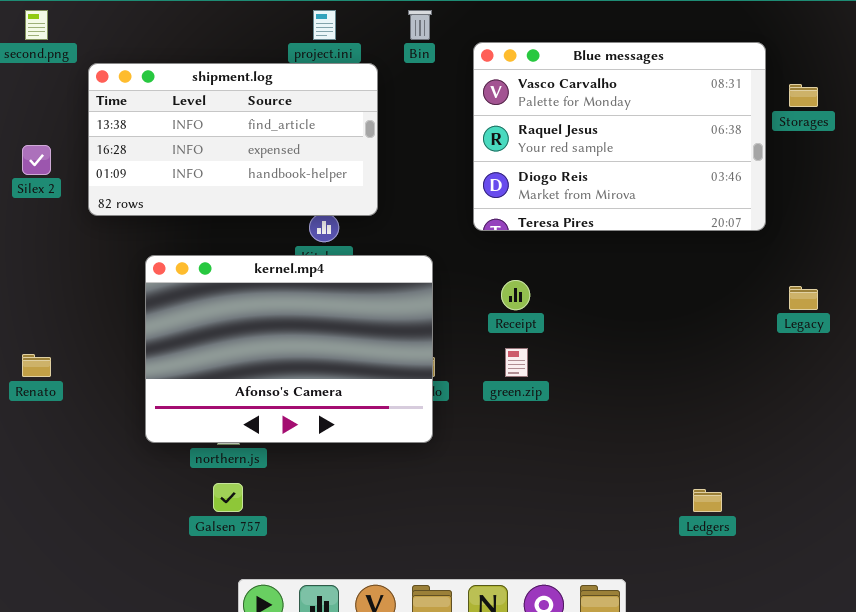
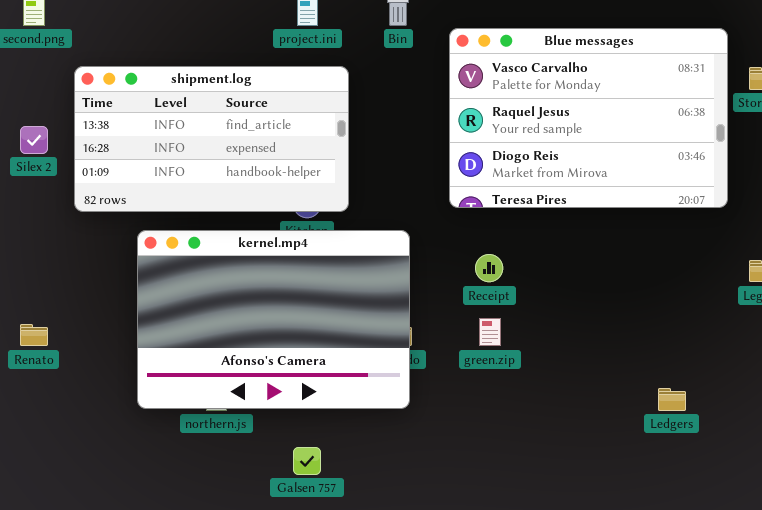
shipment.log: [88,63,378,216] -> [74,66,349,212], moved
Galsen 757: [213,483,243,512] -> [293,447,321,475], moved
Ledgers: [693,489,722,512] -> [658,388,686,411], moved

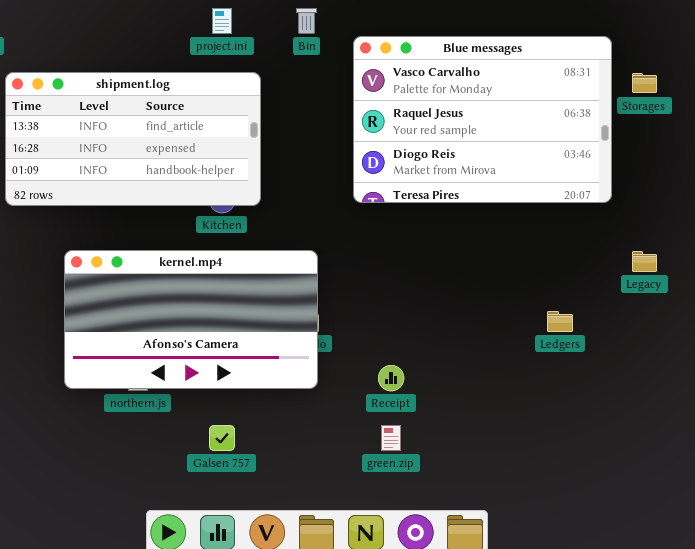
kernel.mp4: [137,230,410,409] -> [64,250,318,389], resized
Receipt: [475,254,503,282] -> [378,365,404,391], moved
green.zip: [479,318,501,346] -> [381,425,401,451], moved
Ledgers: [658,388,686,411] -> [547,311,573,332], moved

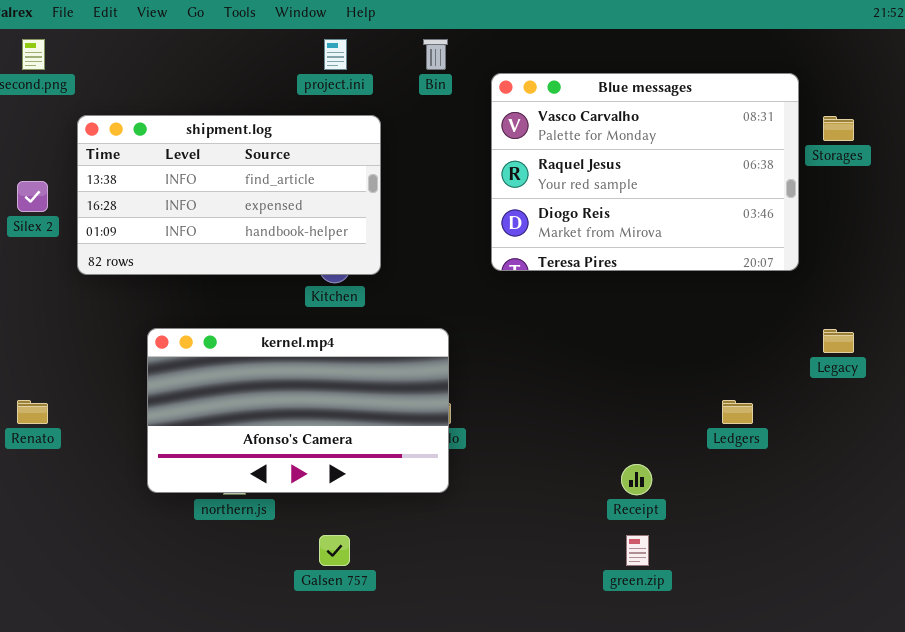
Receipt: [378,365,404,391] -> [621,464,652,495], moved
green.zip: [381,425,401,451] -> [626,535,649,566], moved

